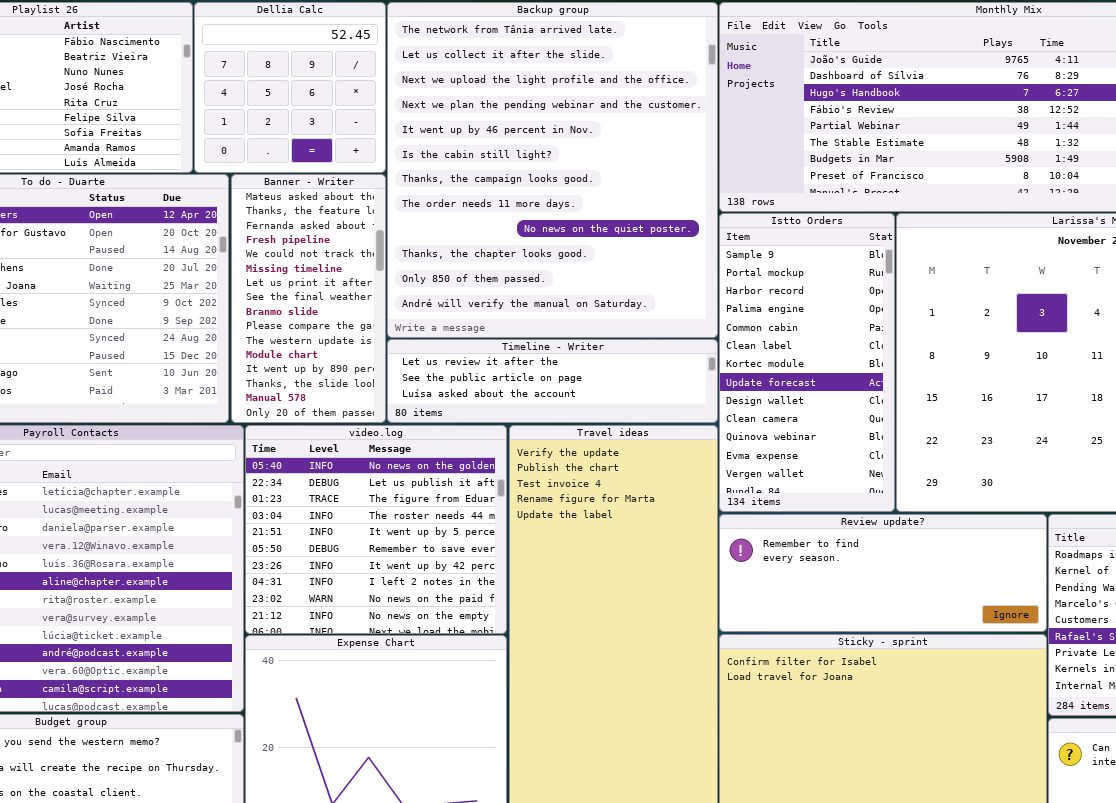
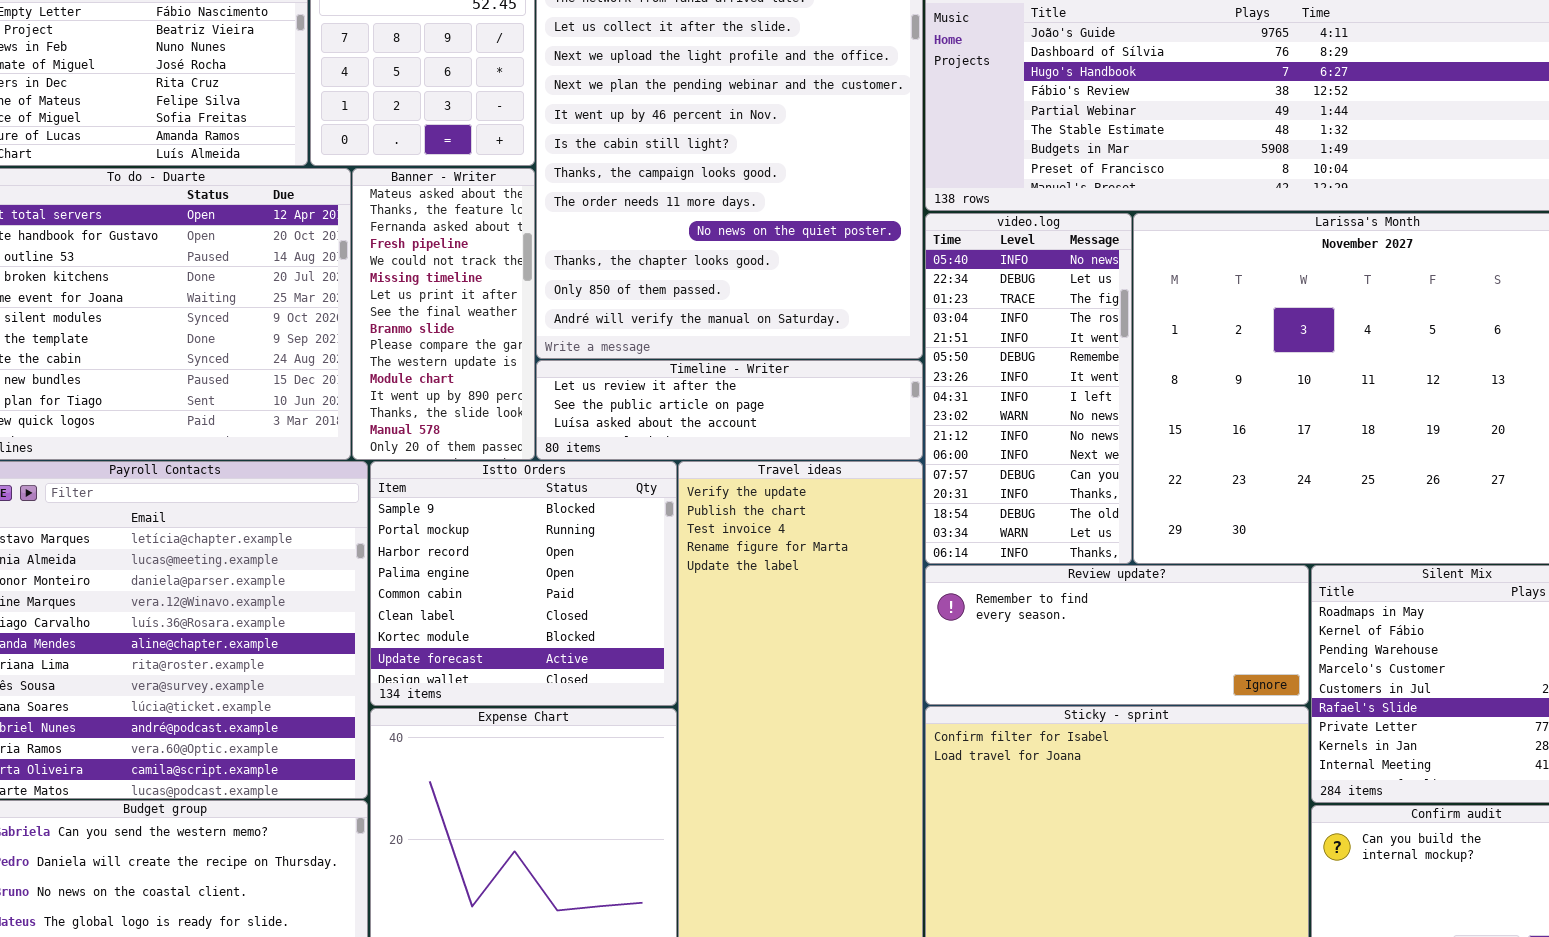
Istto Orders: [719,213,895,512] -> [370,461,677,706], moved, resized
video.log: [245,425,507,634] -> [925,213,1132,564], moved, resized

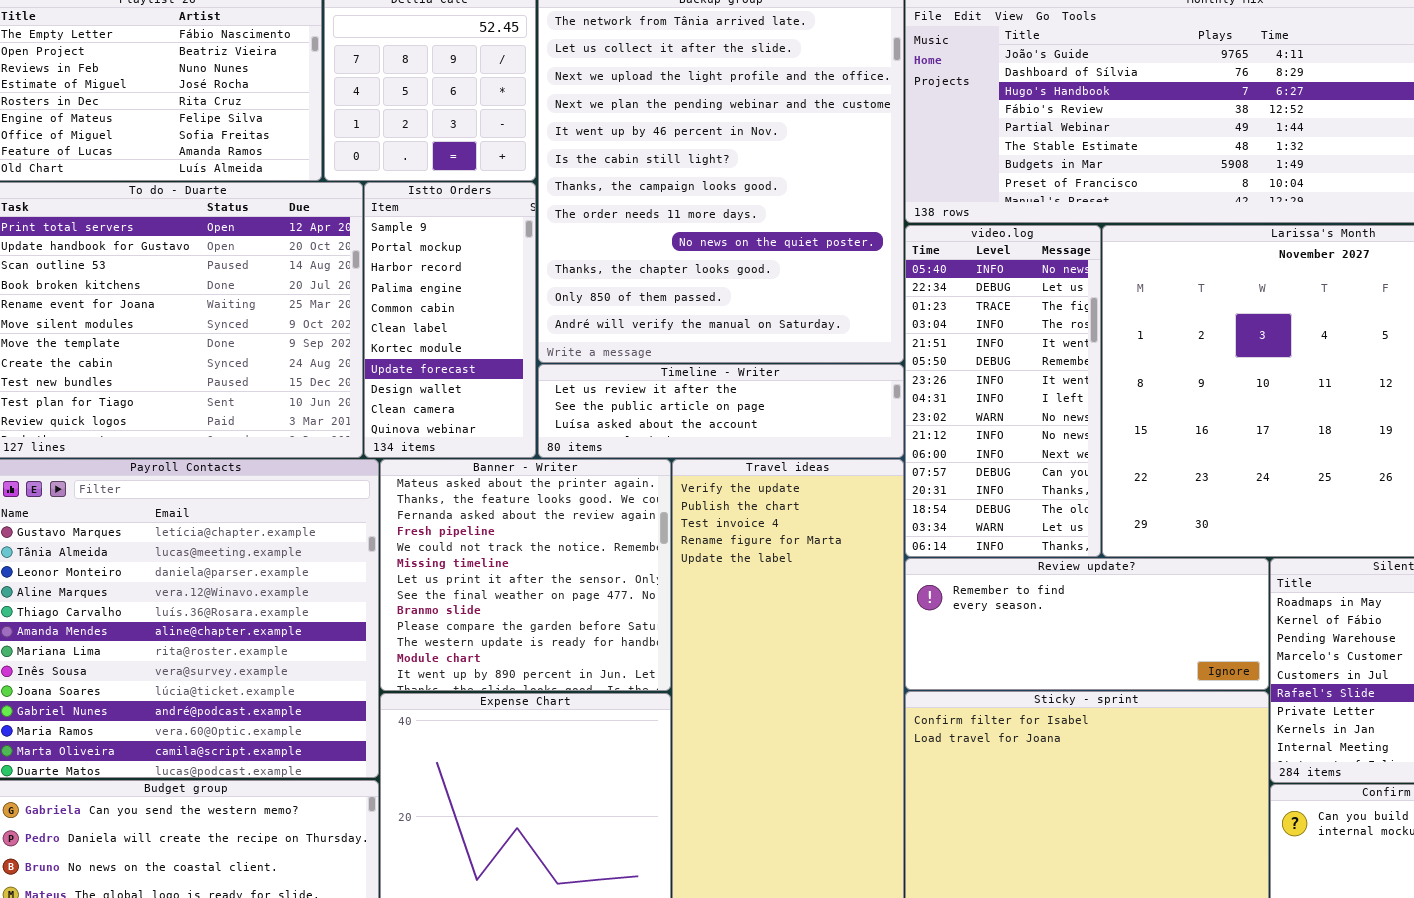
Banner - Writer: [352,168,535,460] -> [380,459,671,691], moved, resized
Istto Orders: [370,461,677,706] -> [364,182,536,458], moved, resized

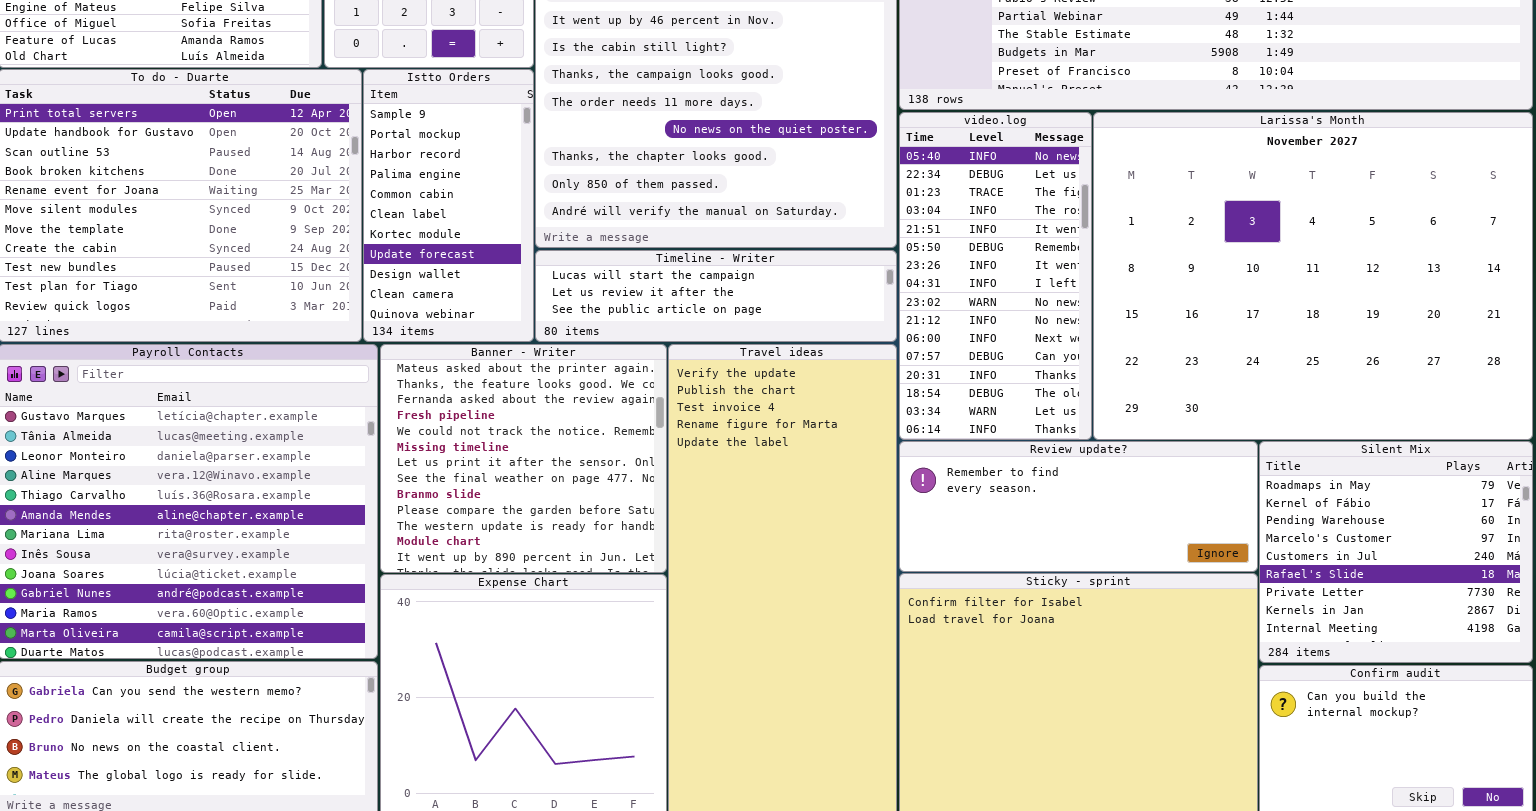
Timeline - Writer: [538,364,904,458] -> [535,250,897,342], scrolled up 1 row

